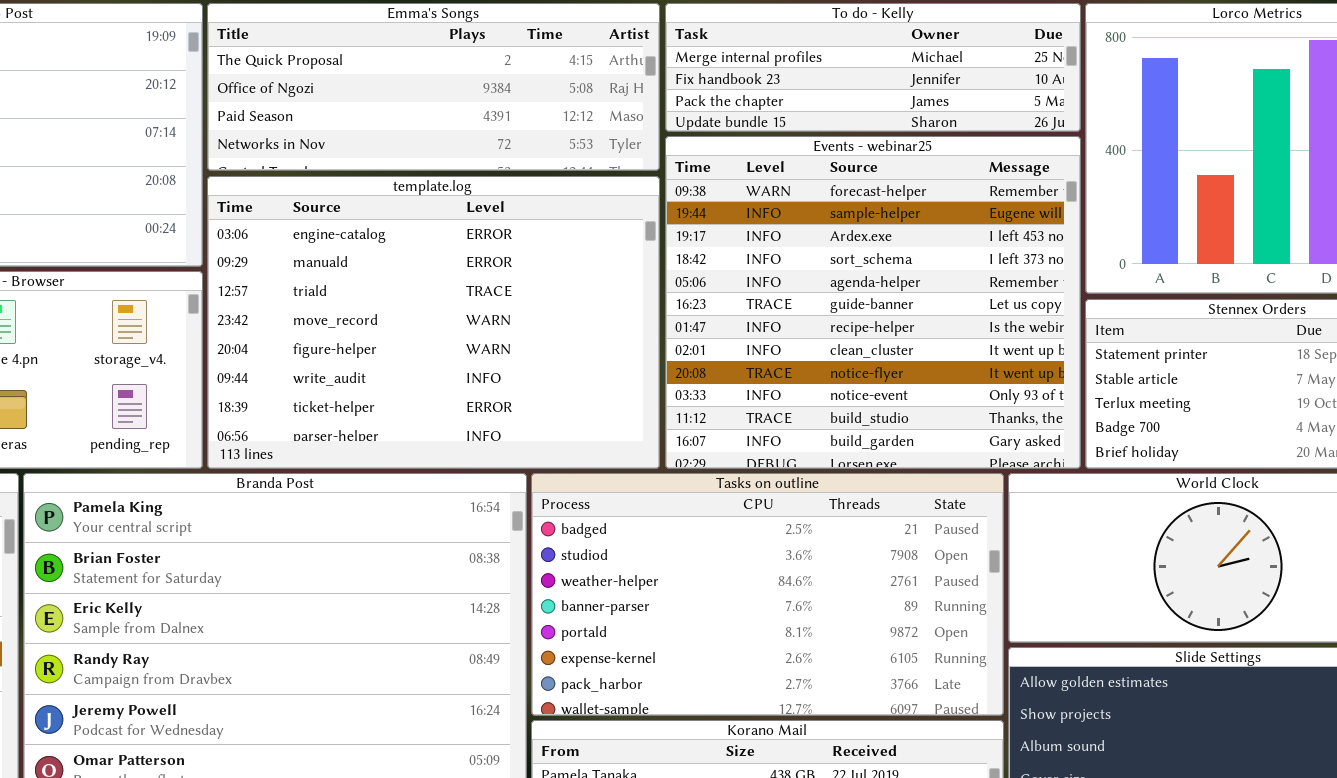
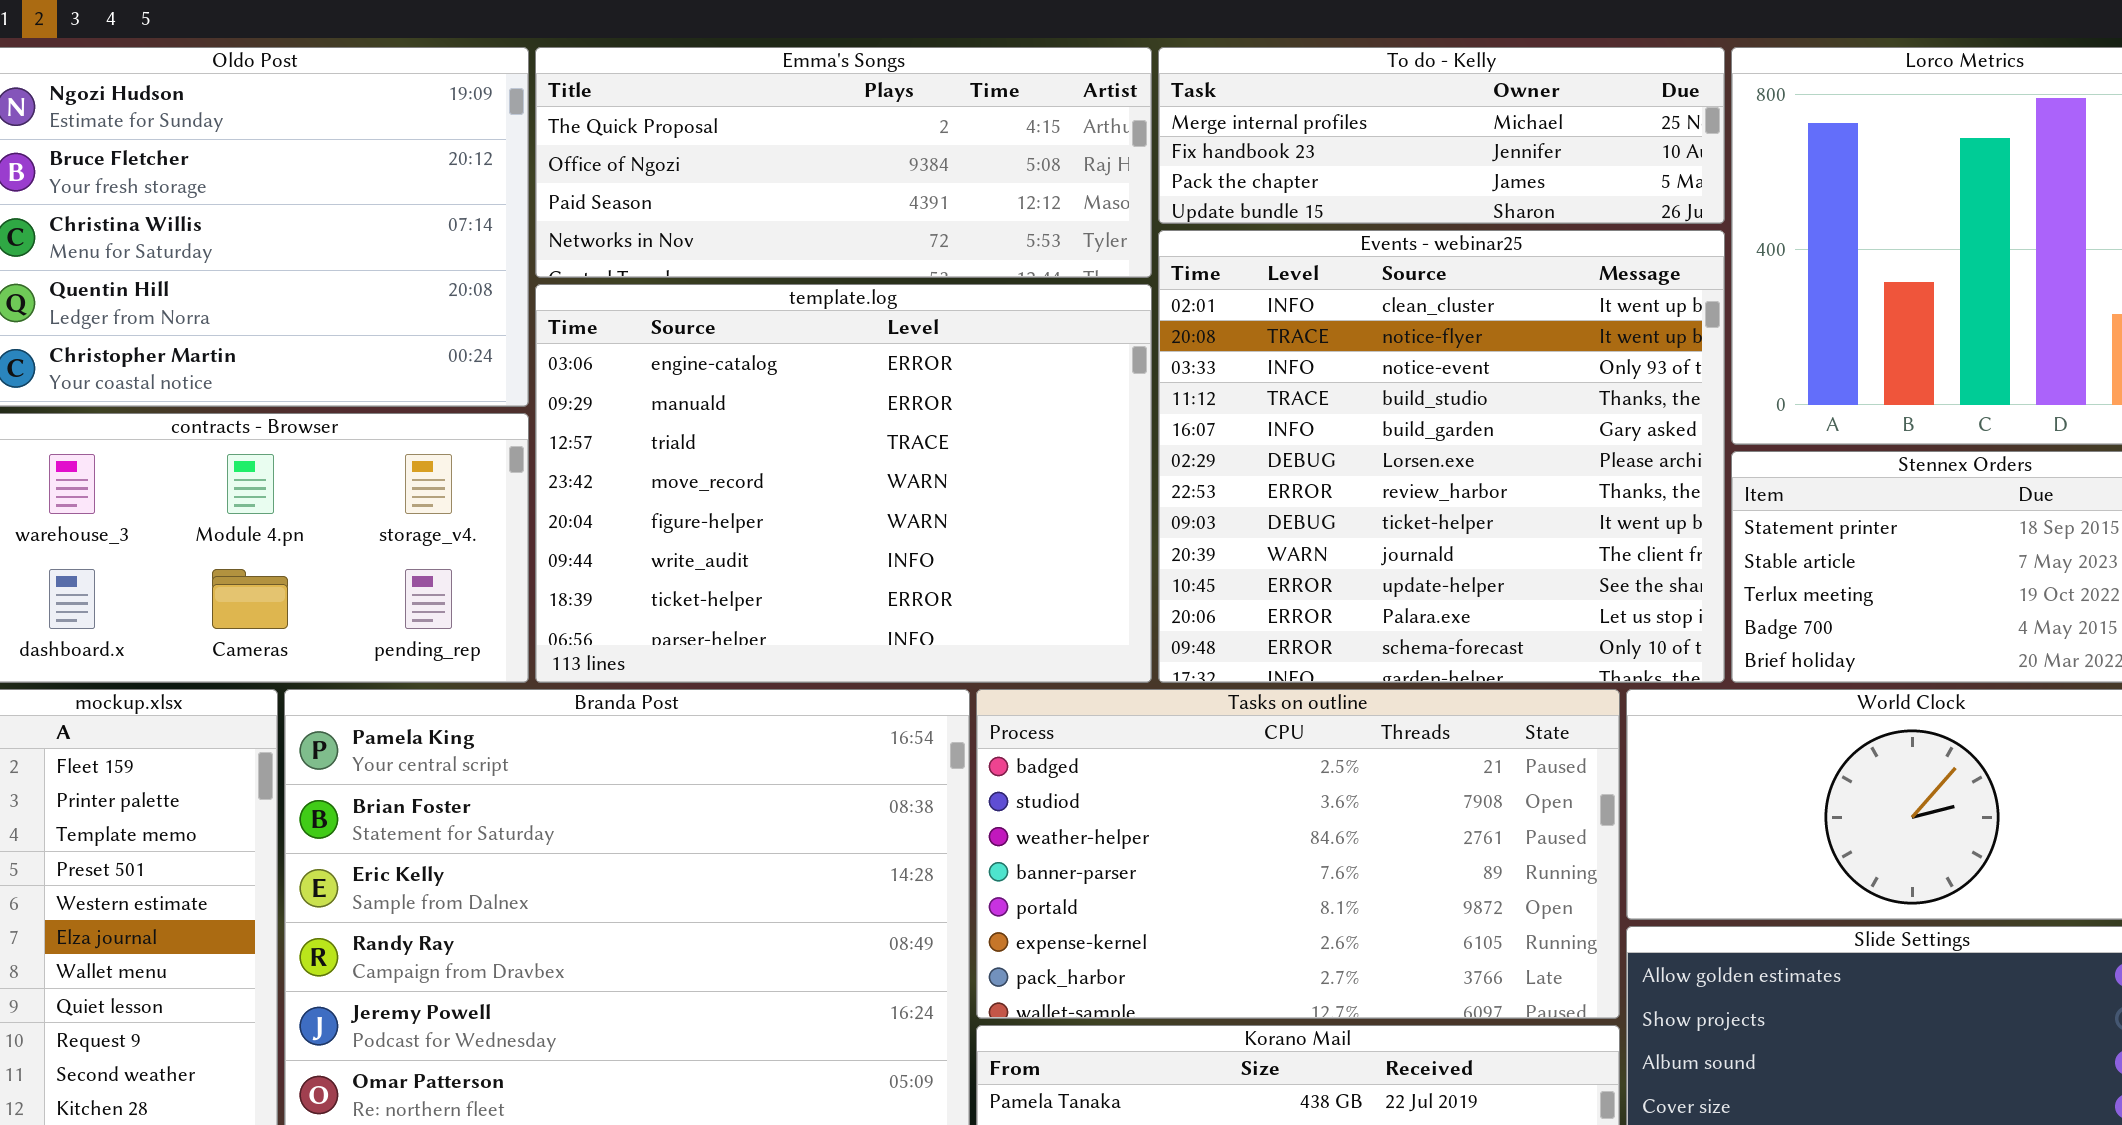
Events - webinar25: [665,136,1081,469] -> [1158,230,1725,683], scrolled down 7 rows

